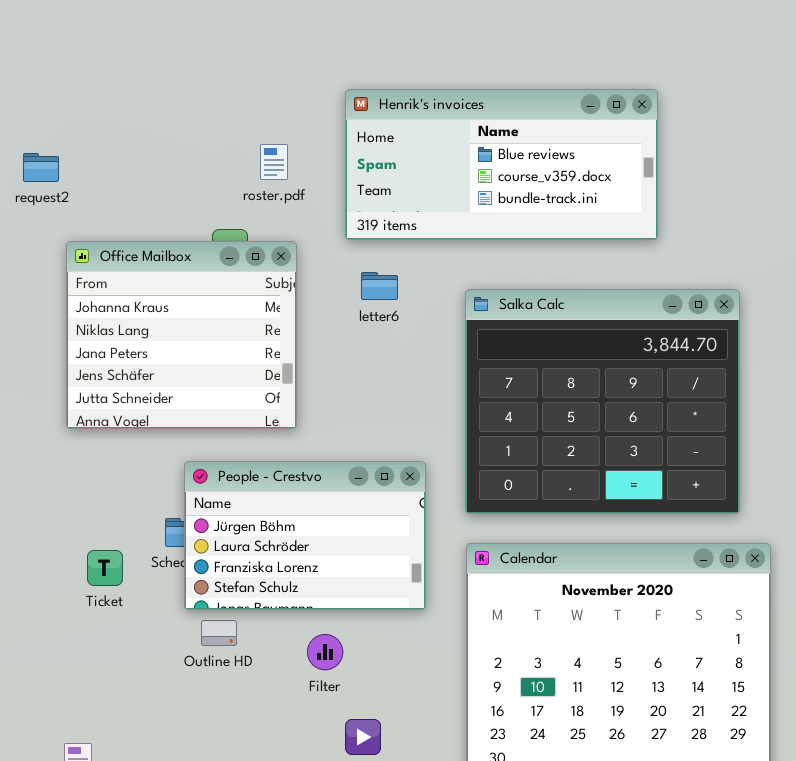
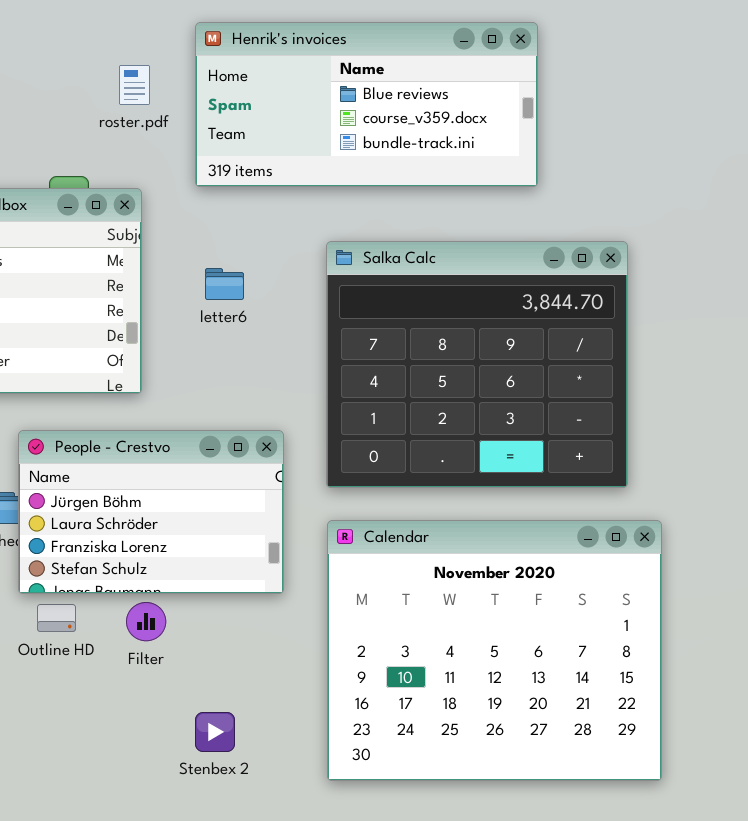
roster.pdf: [260,144,288,180] -> [119,65,150,105], moved
letter6: [361,272,398,300] -> [205,268,244,300], moved
Filter: [307,634,343,670] -> [126,602,166,641], moved

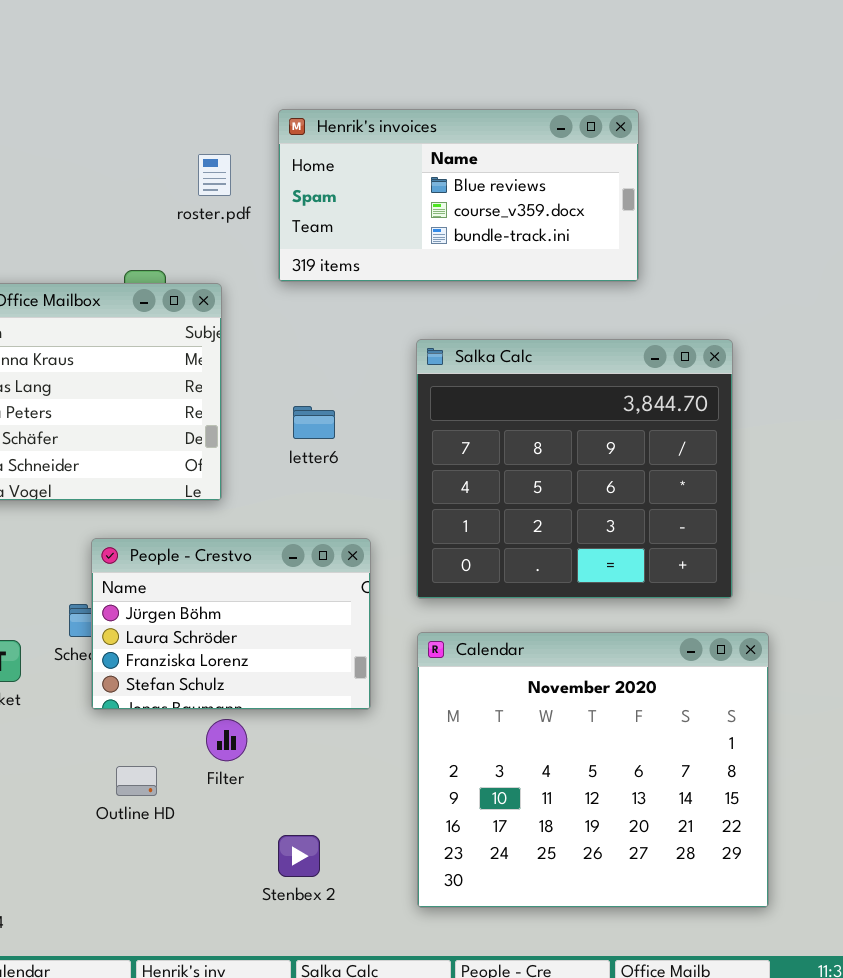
letter6: [205,268,244,300] -> [293,406,335,439], moved
Outline HD: [37,604,76,632] -> [116,766,157,796], moved

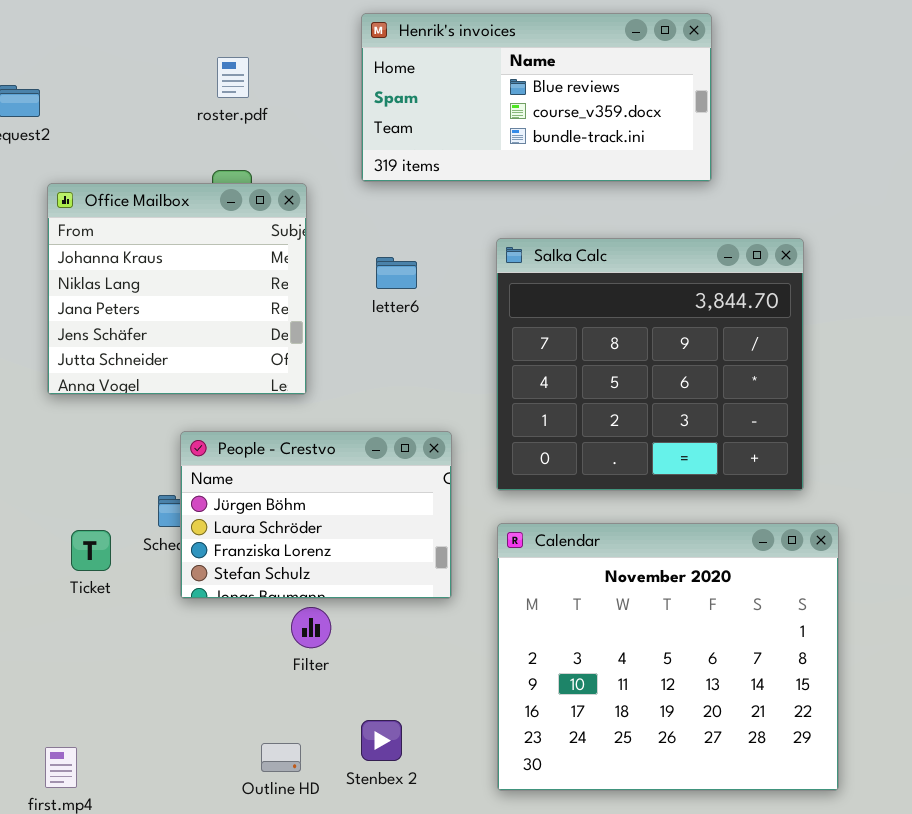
roster.pdf: [198,154,231,196] -> [217,57,249,98], moved
letter6: [293,406,335,439] -> [376,257,417,289], moved
Outline HD: [116,766,157,796] -> [261,743,301,772], moved

